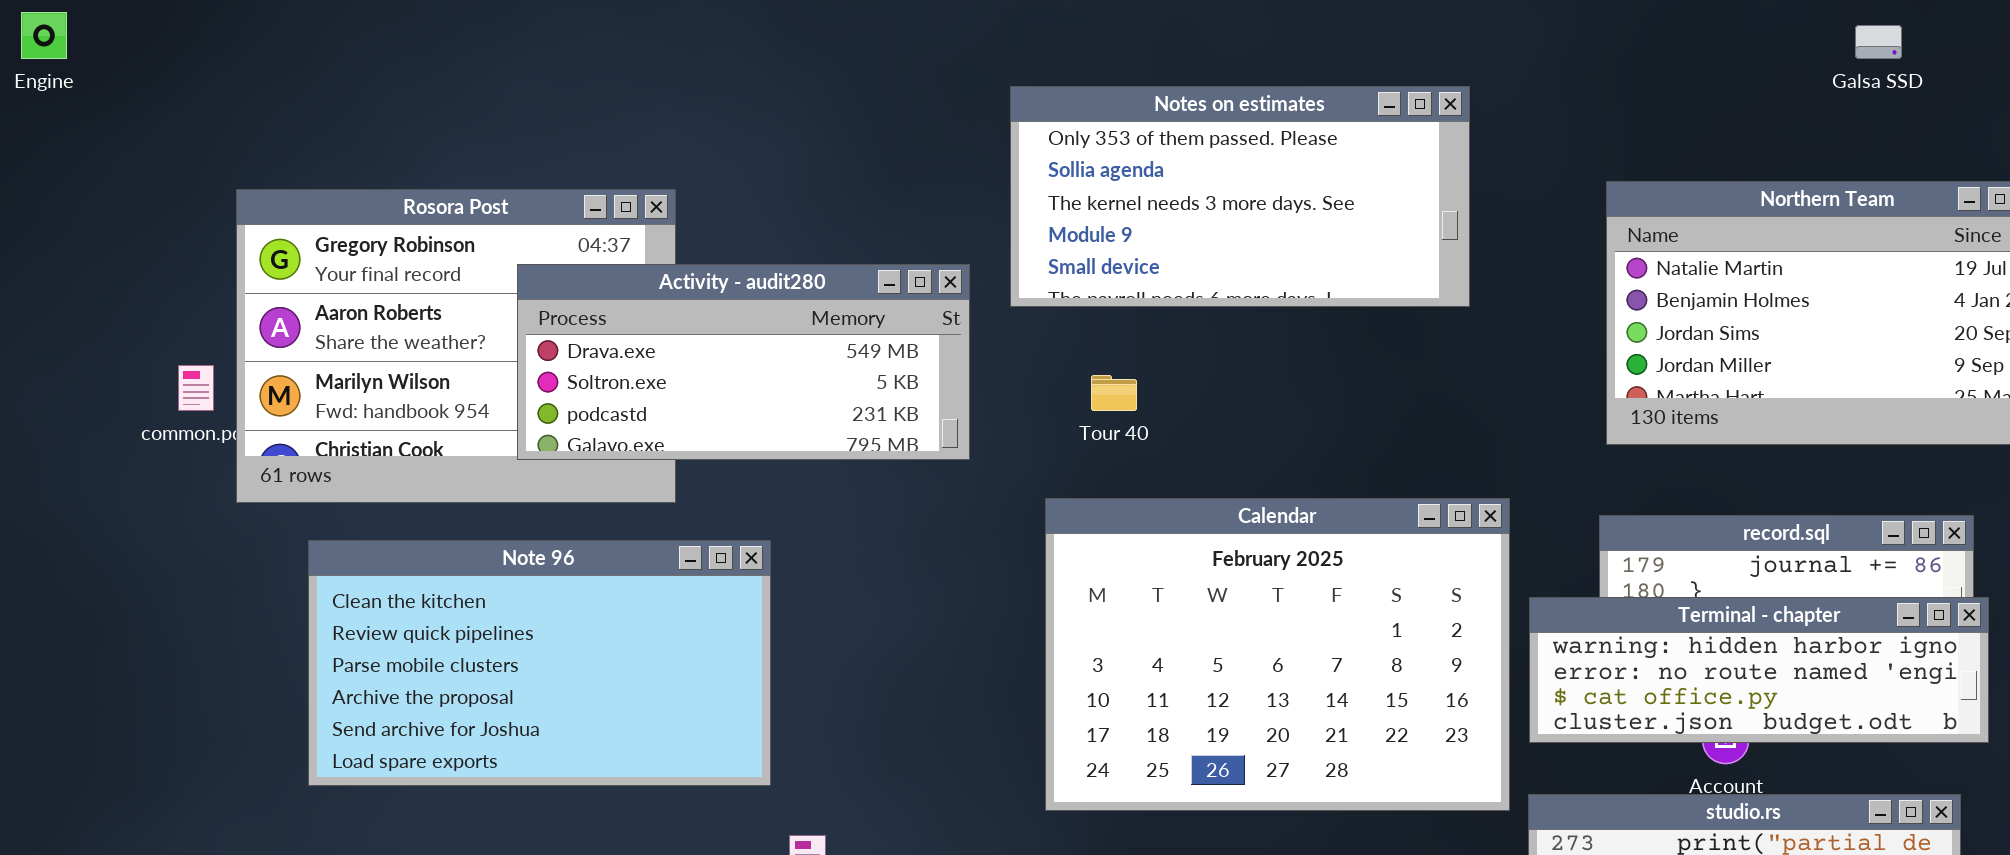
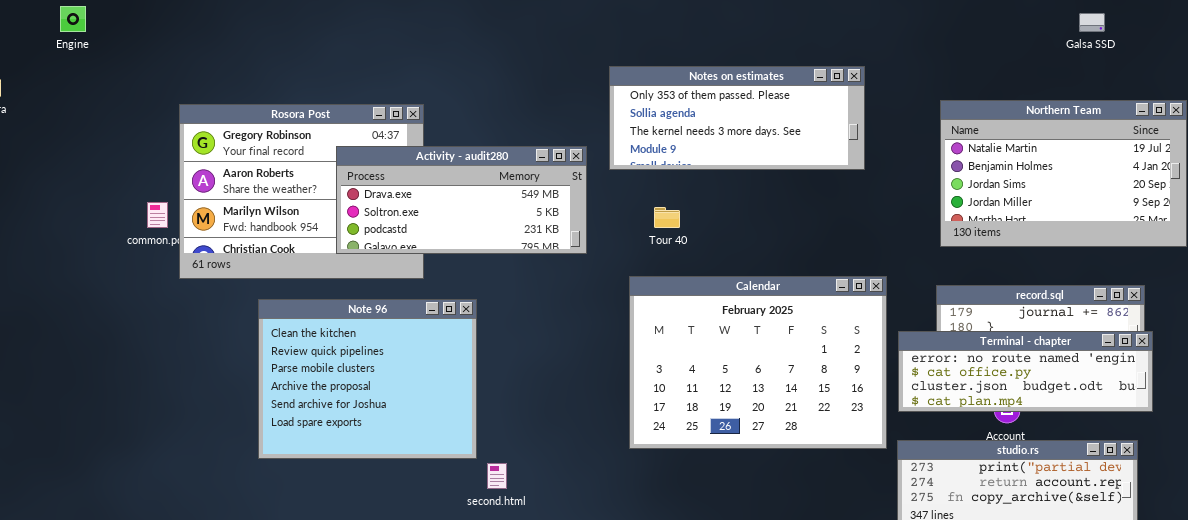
Notes on estimates: [1010,86,1470,307] -> [609,66,865,170], resized
Note 96: [308,540,771,786] -> [258,299,477,459], resized
Terminal - chapter: [1529,597,1989,743] -> [898,331,1153,412], scrolled down 1 row

